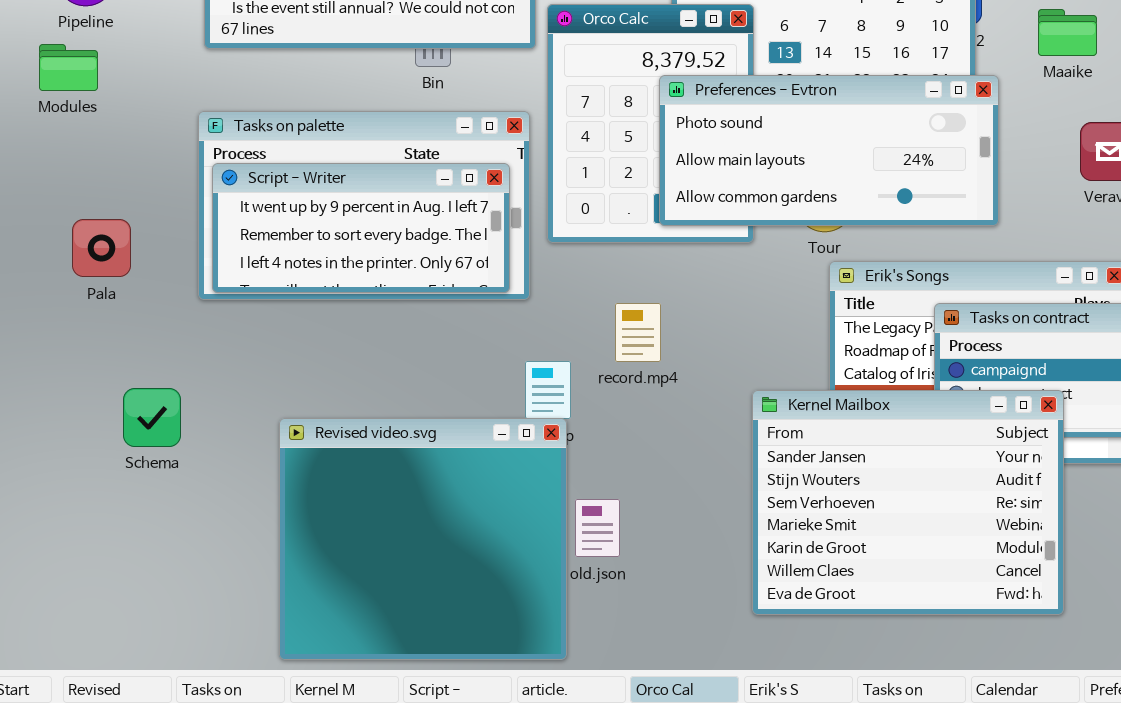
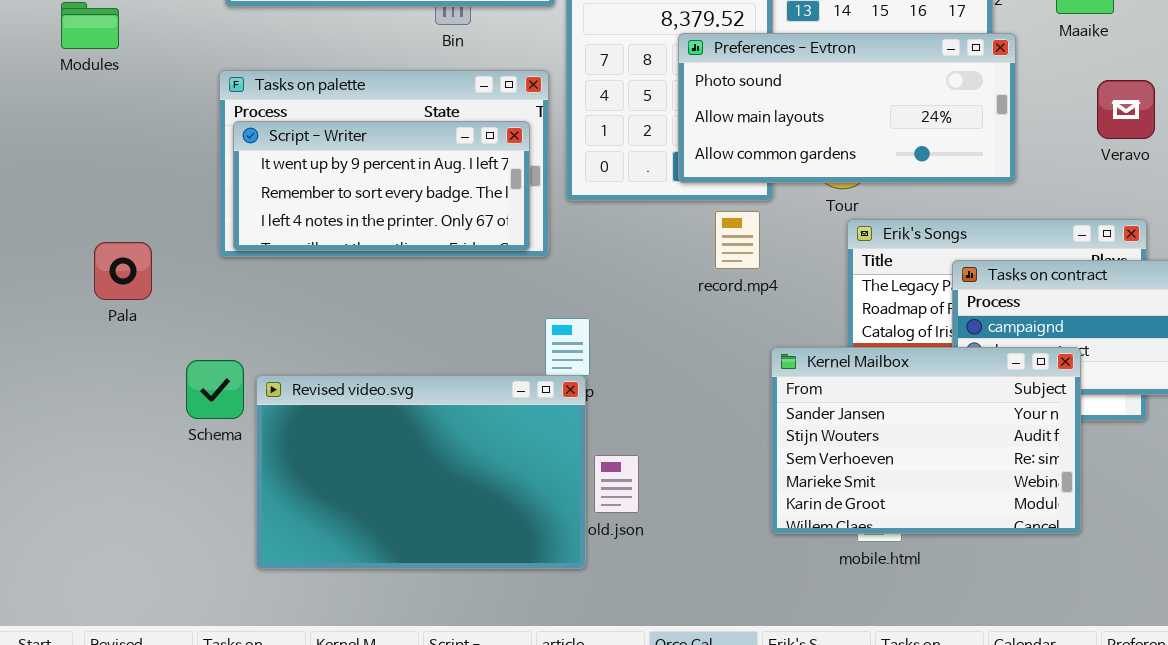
Pala: [72,219,131,277] -> [94,242,152,300], moved
record.mp4: [615,303,661,362] -> [715,211,760,269], moved
Schema: [123,388,181,447] -> [186,360,244,419], moved
Kernel Mailbox: [752,390,1064,615] -> [771,347,1081,534], resized
Revised video.svg: [279,418,567,660] -> [256,375,586,569], resized

